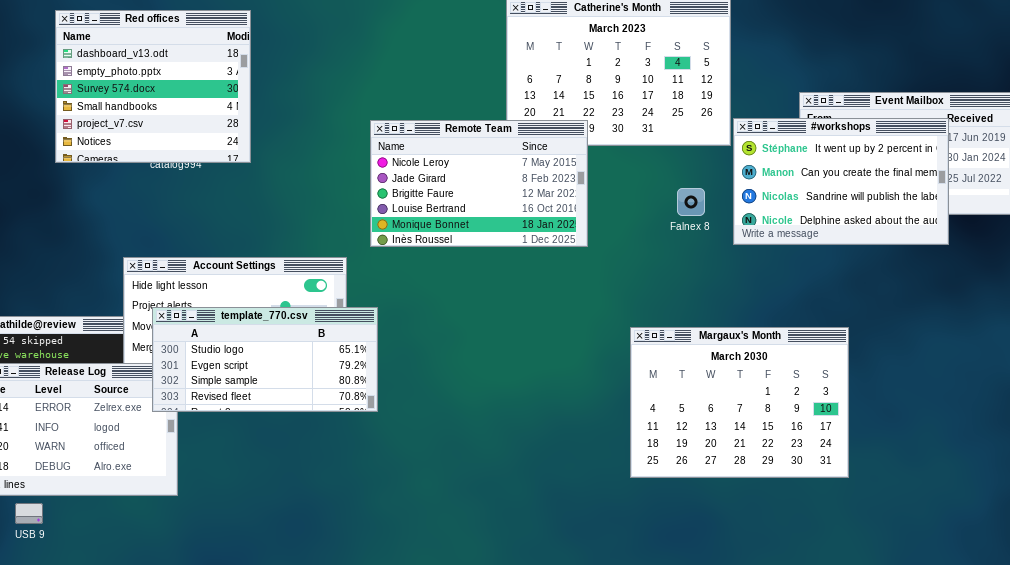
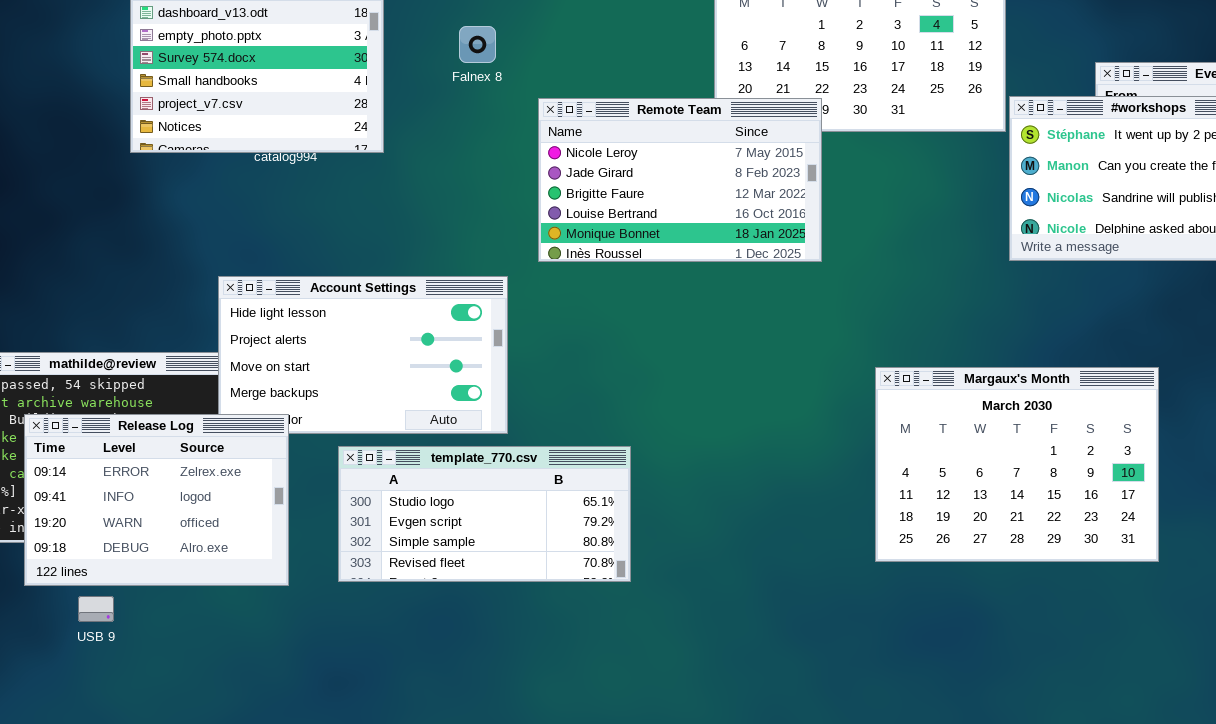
Falnex 8: [677,188,705,216] -> [459,26,496,63], moved
template_770.csv: [152,307,378,412] -> [338,446,631,582], moved

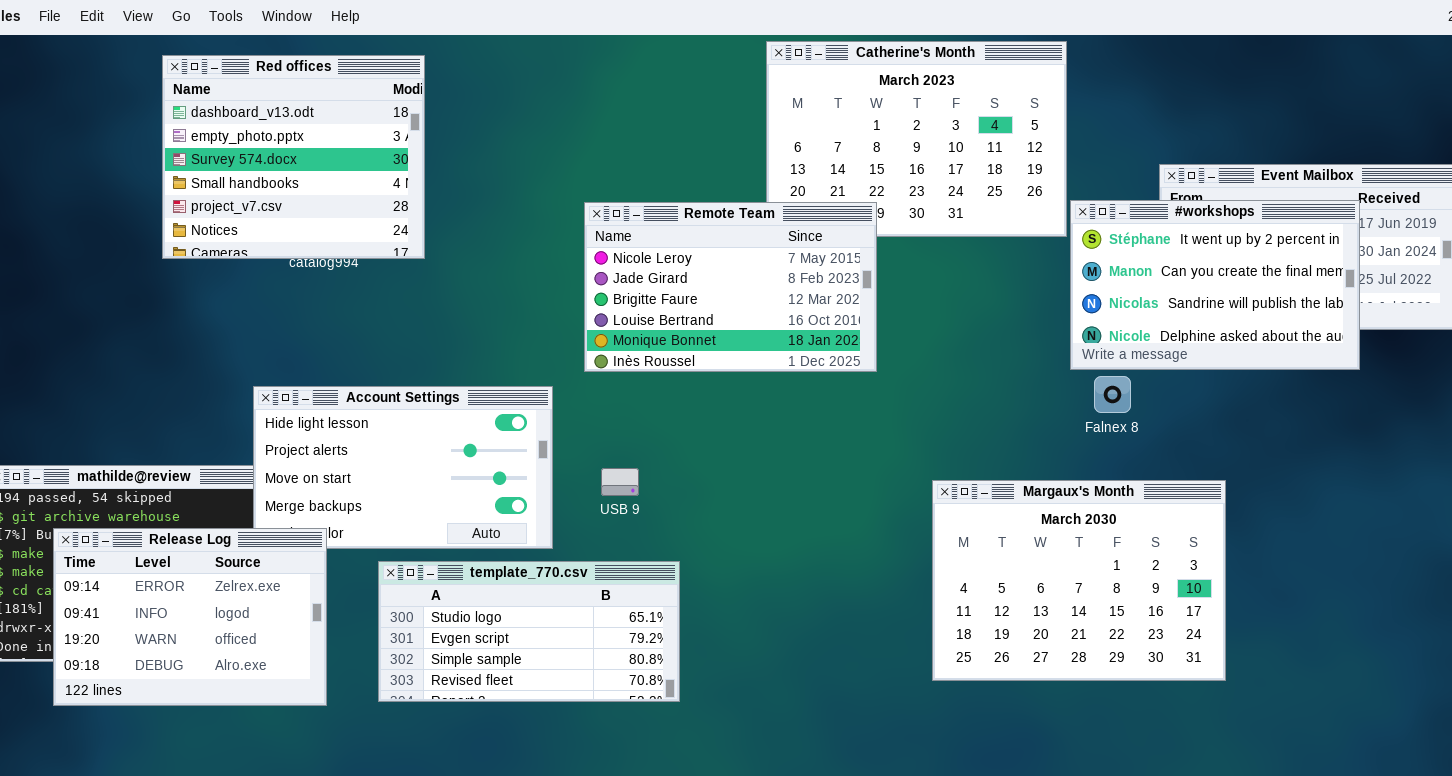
Falnex 8: [459,26,496,63] -> [1094,376,1131,413], moved
USB 9: [78,596,114,622] -> [601,468,639,496], moved

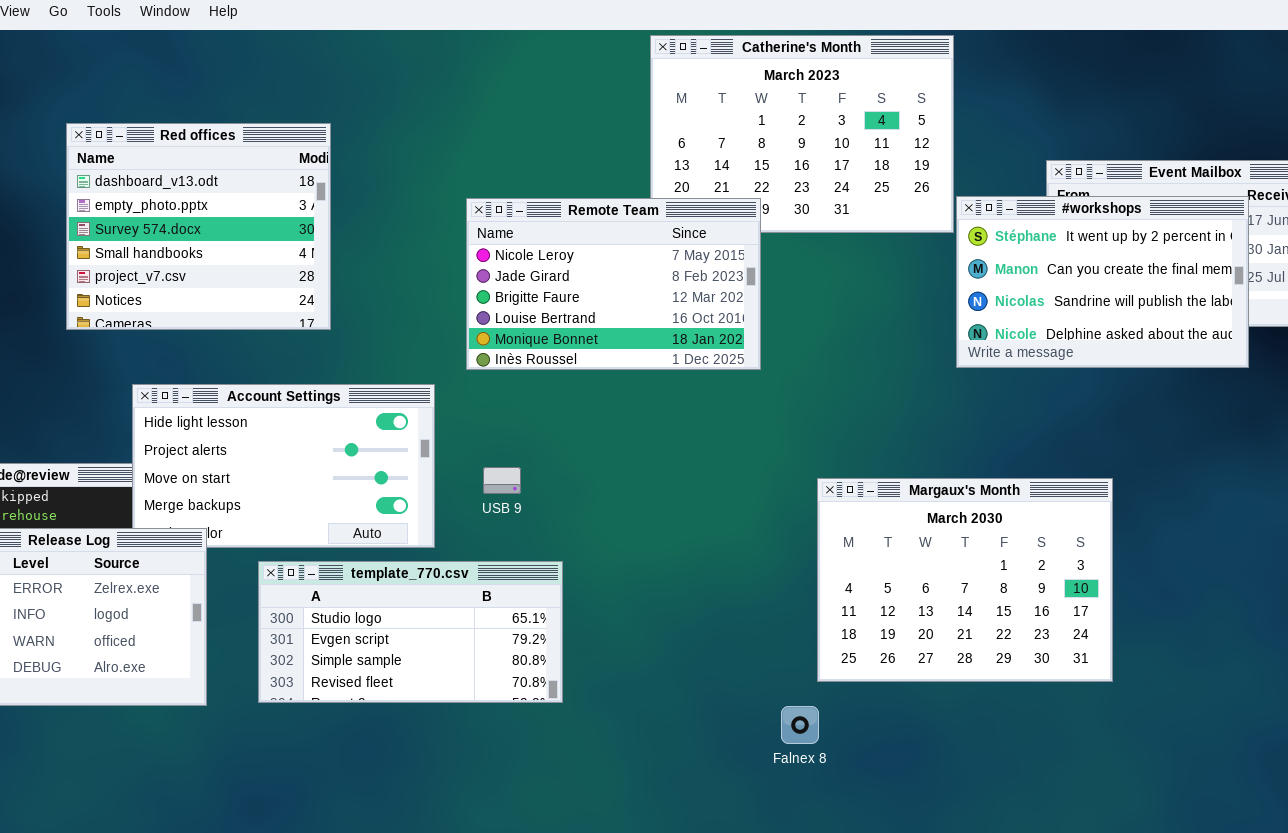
Red offices: [162,55,425,259] -> [66,123,331,330], moved
Falnex 8: [1094,376,1131,413] -> [781,706,819,744], moved

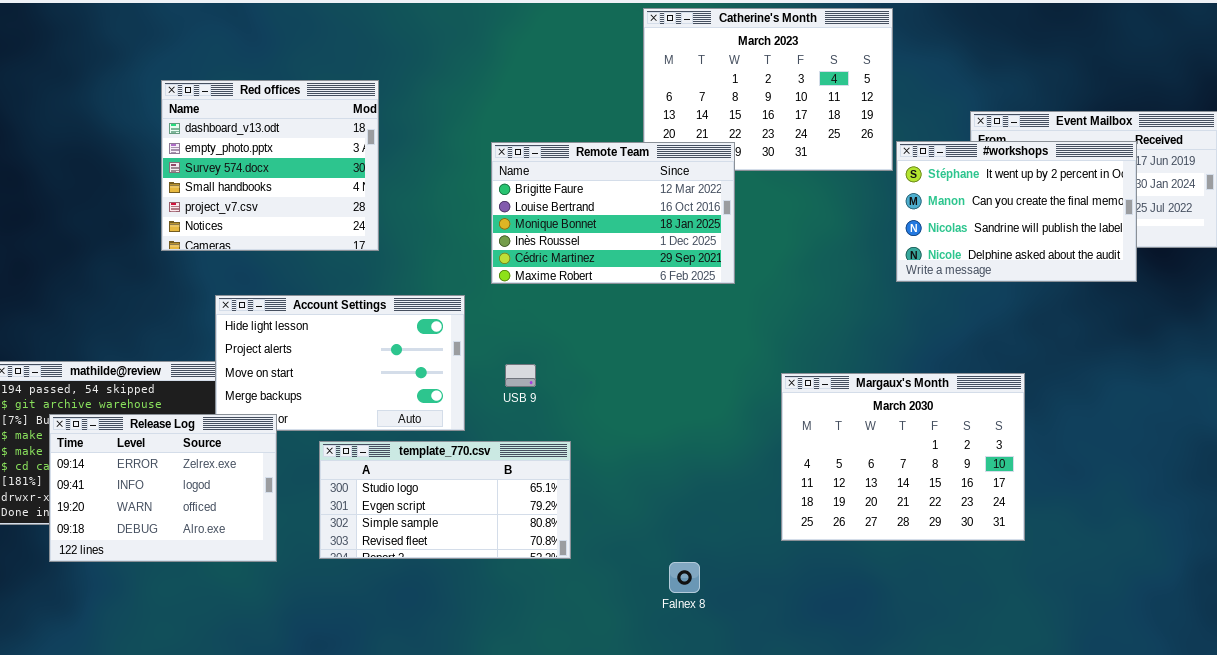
Remote Team: [466,198,761,370] -> [491,142,735,284], scrolled down 2 rows
Falnex 8: [781,706,819,744] -> [669,562,700,593], moved

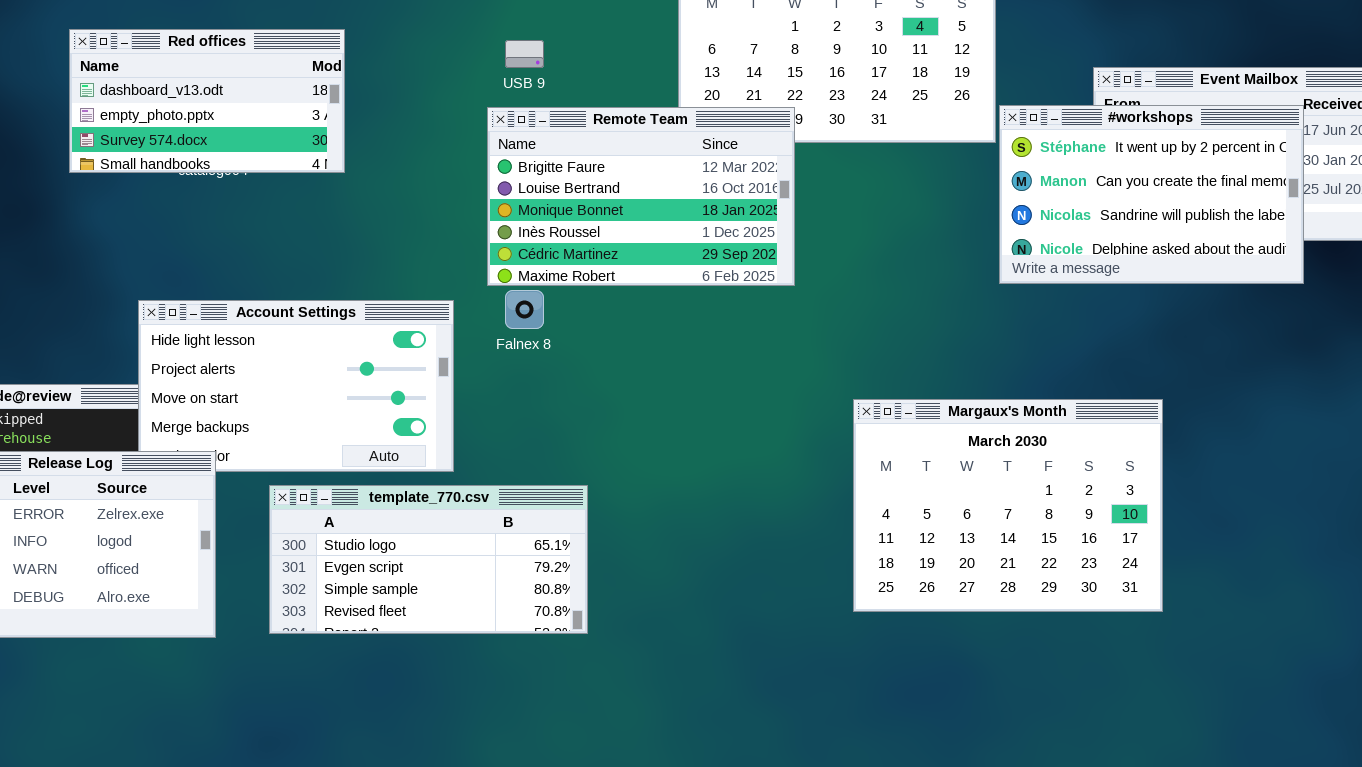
Red offices: [161,80,379,251] -> [69,29,345,173], resized
USB 9: [505,364,536,387] -> [505,40,544,68], moved
Falnex 8: [669,562,700,593] -> [505,290,544,329], moved

